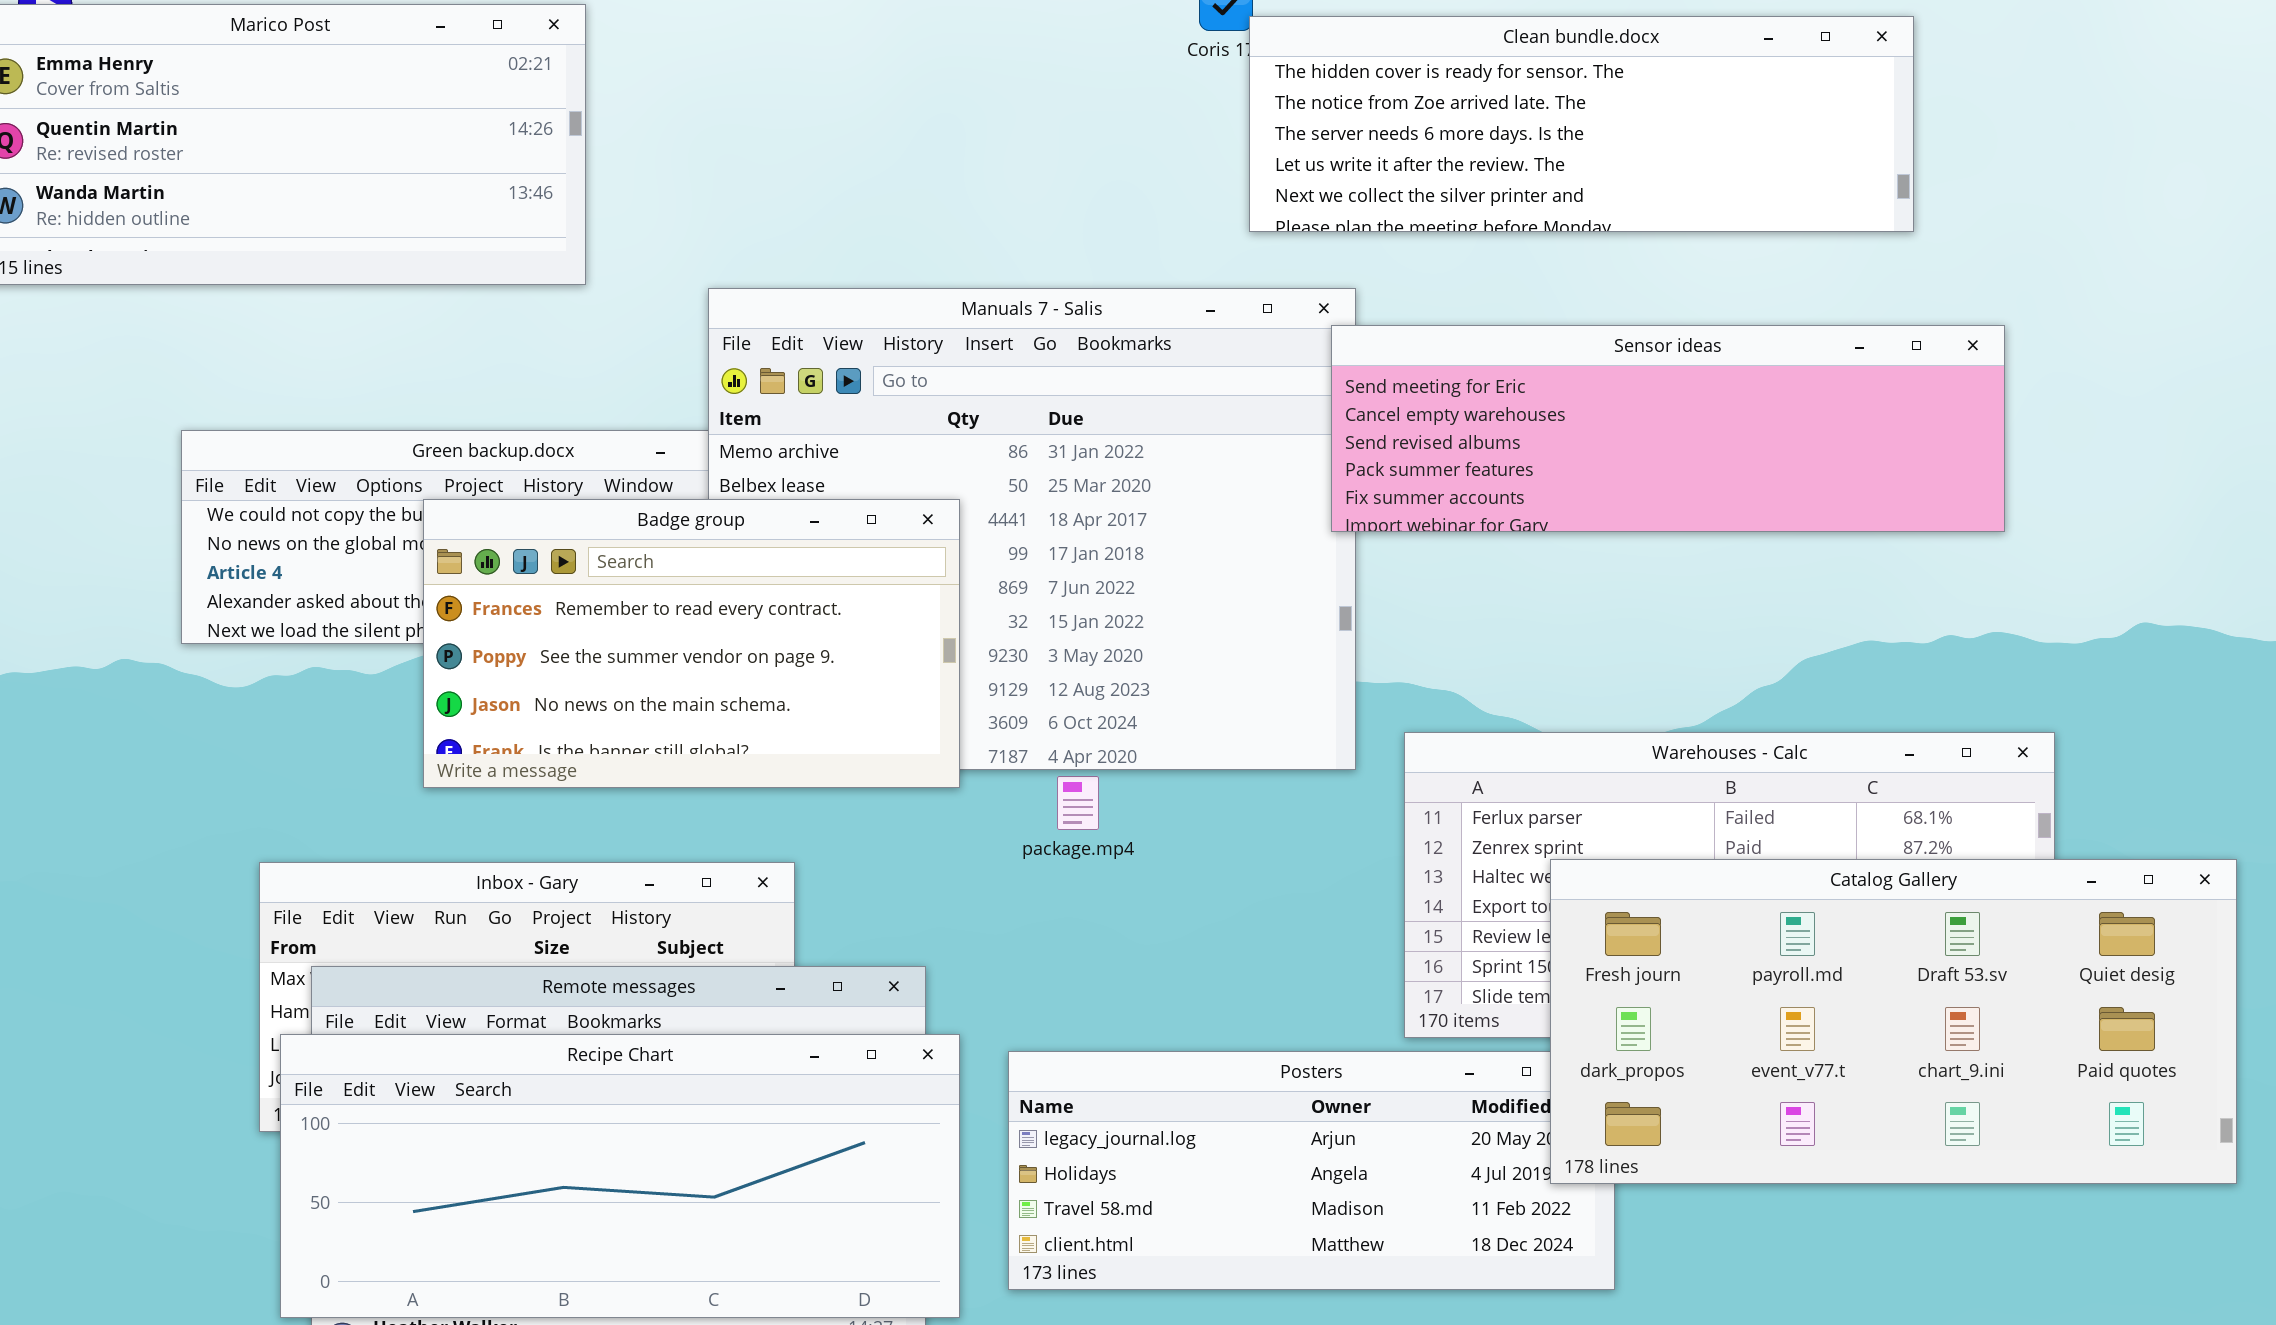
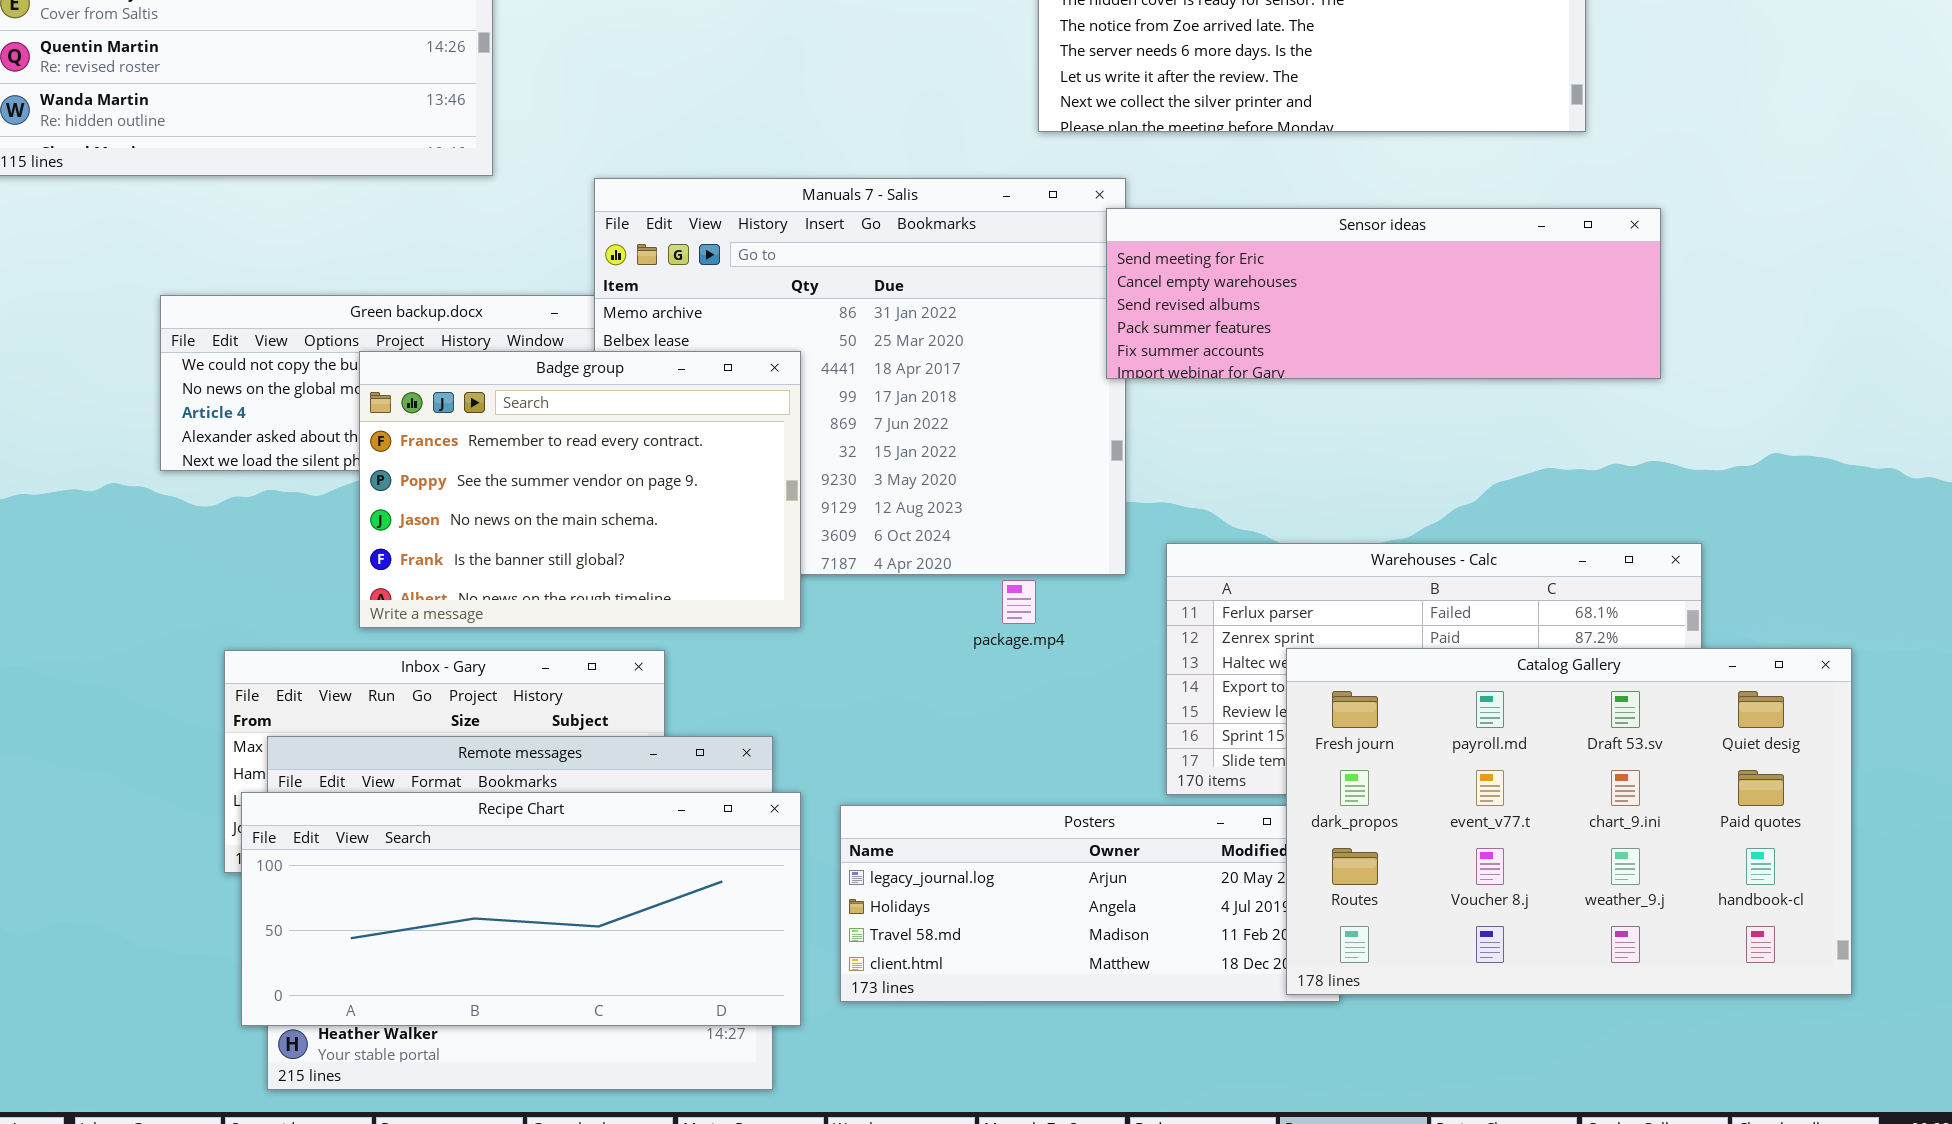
Badge group: [423,499,960,788] -> [359,351,801,628], resized
package.mp4: [1057,776,1099,830] -> [1002,580,1036,624], moved
Catalog Gallery: [1550,859,2237,1184] -> [1286,648,1852,995], resized

